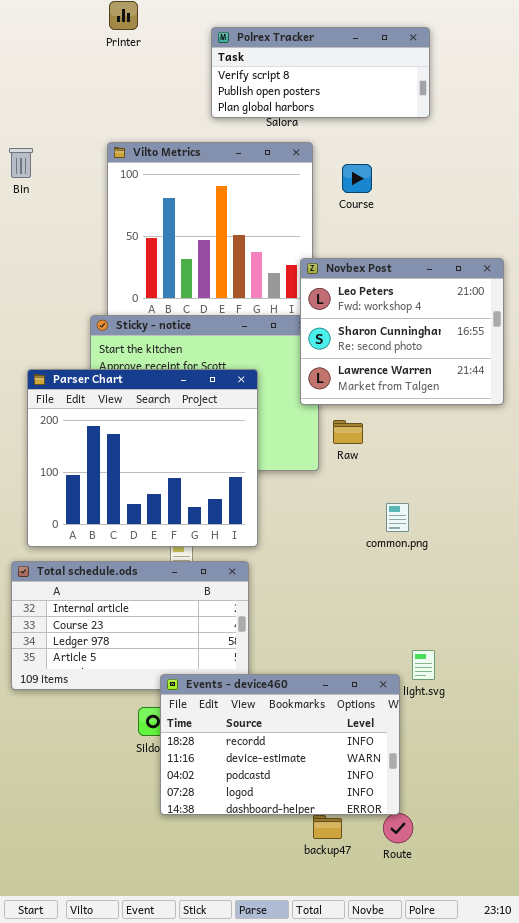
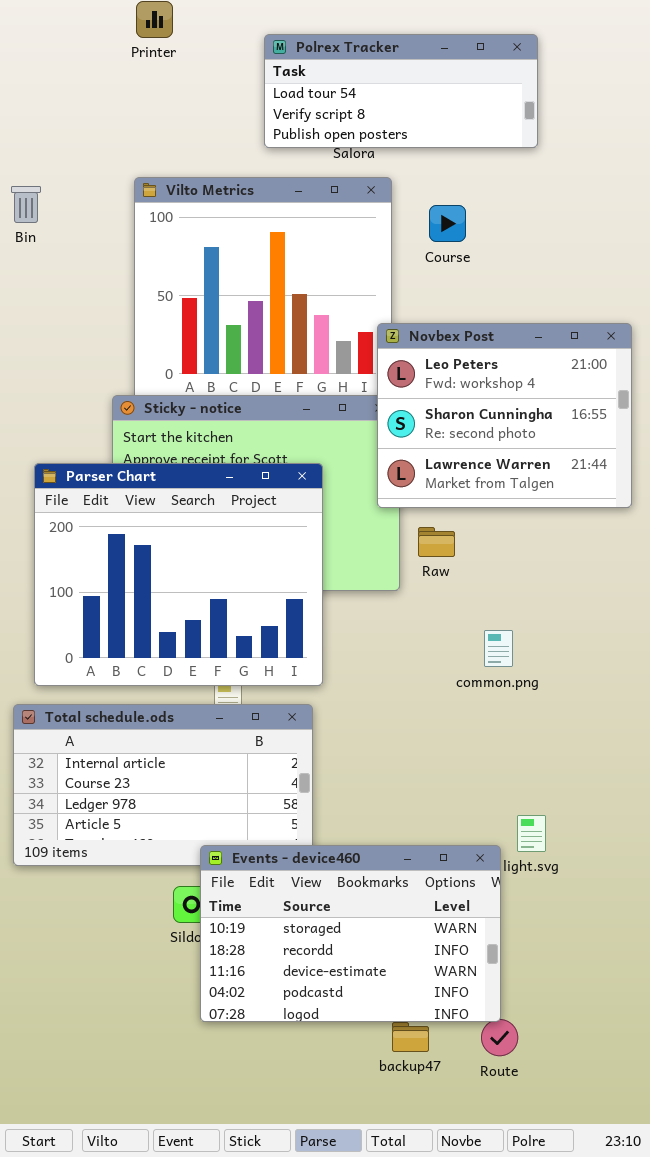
Polrex Tracker: [211,27,430,118] -> [264,34,538,148], scrolled up 1 row
Events - device460: [160,674,400,815] -> [200,845,501,1022], scrolled up 1 row

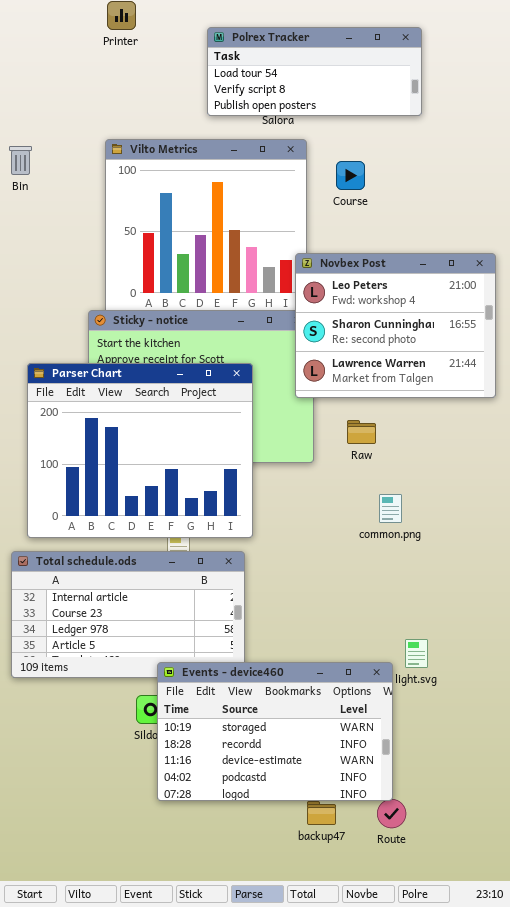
Raw: [418,527,455,557] -> [347,420,376,444], moved

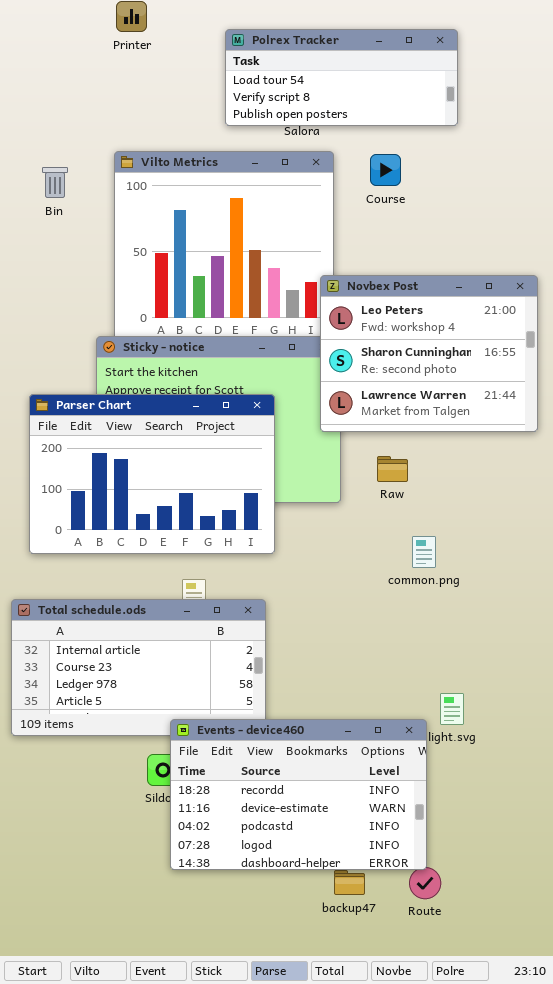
Bin: [9,146,32,175] -> [42,167,68,198], moved
Course: [336,161,365,190] -> [370,154,401,186], moved
Parser Chart: [27,363,253,538] -> [29,394,275,554], resized
Events - device460: [157,662,393,801] -> [170,719,427,870], scrolled down 1 row

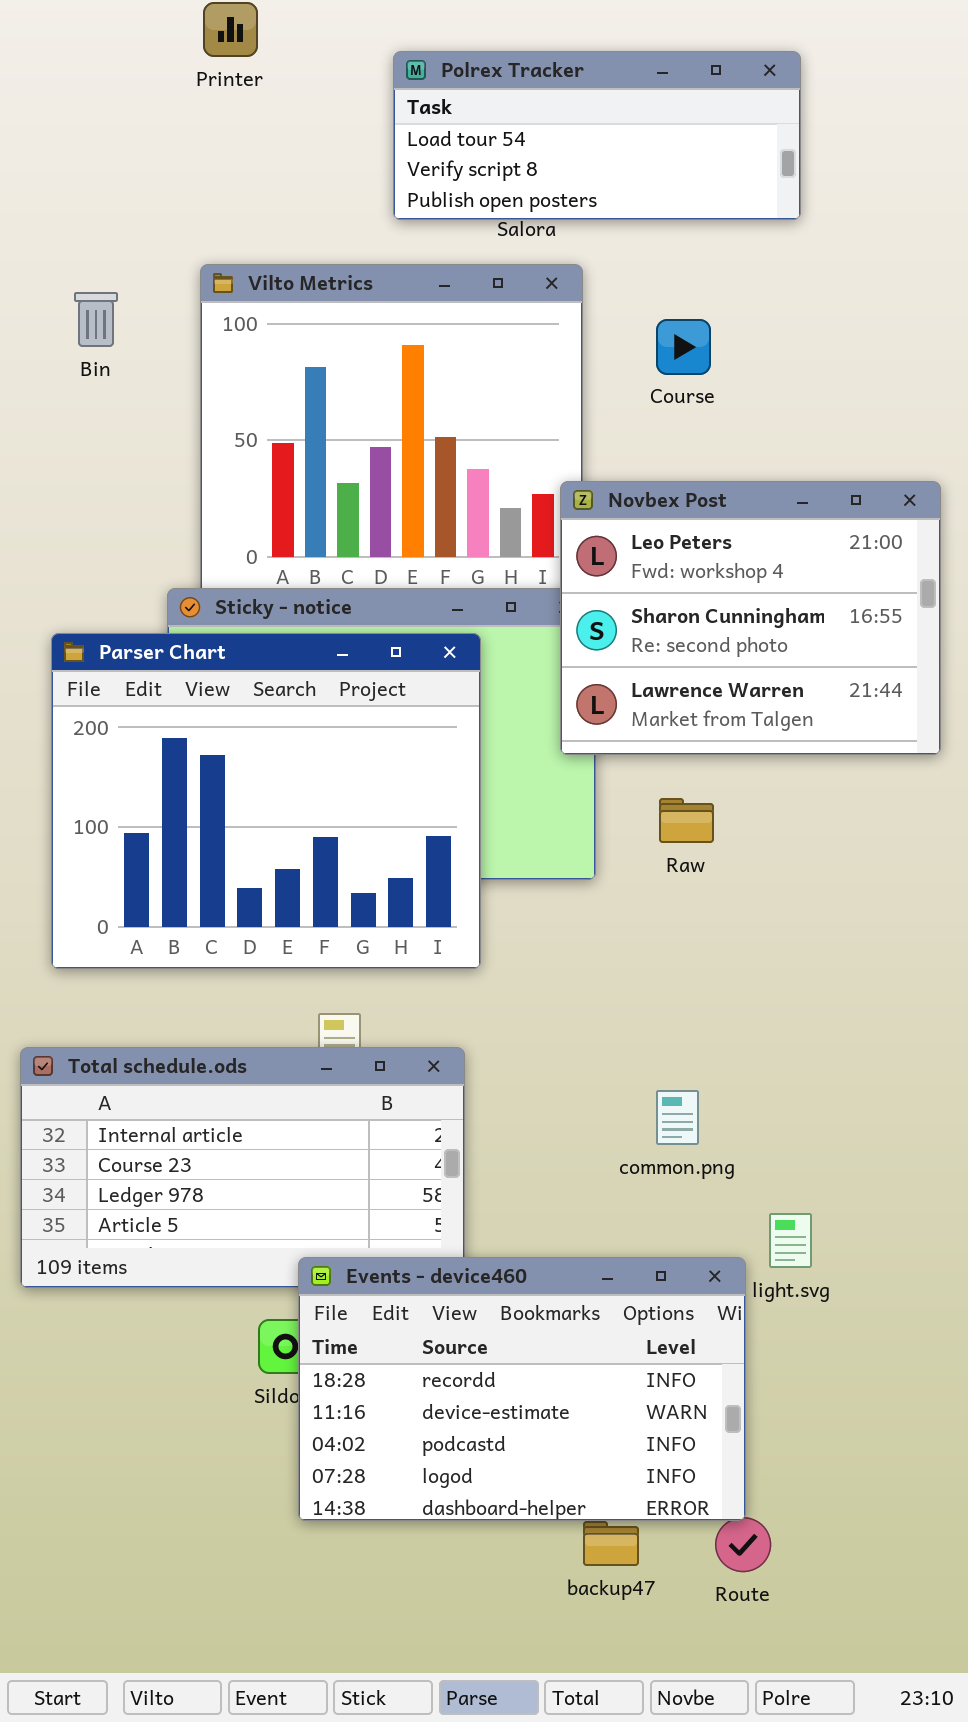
Course: [370,154,401,186] -> [656,319,711,375], moved
Parser Chart: [29,394,275,554] -> [51,633,481,969], resized
common.png: [412,536,436,568] -> [656,1090,699,1145], moved

